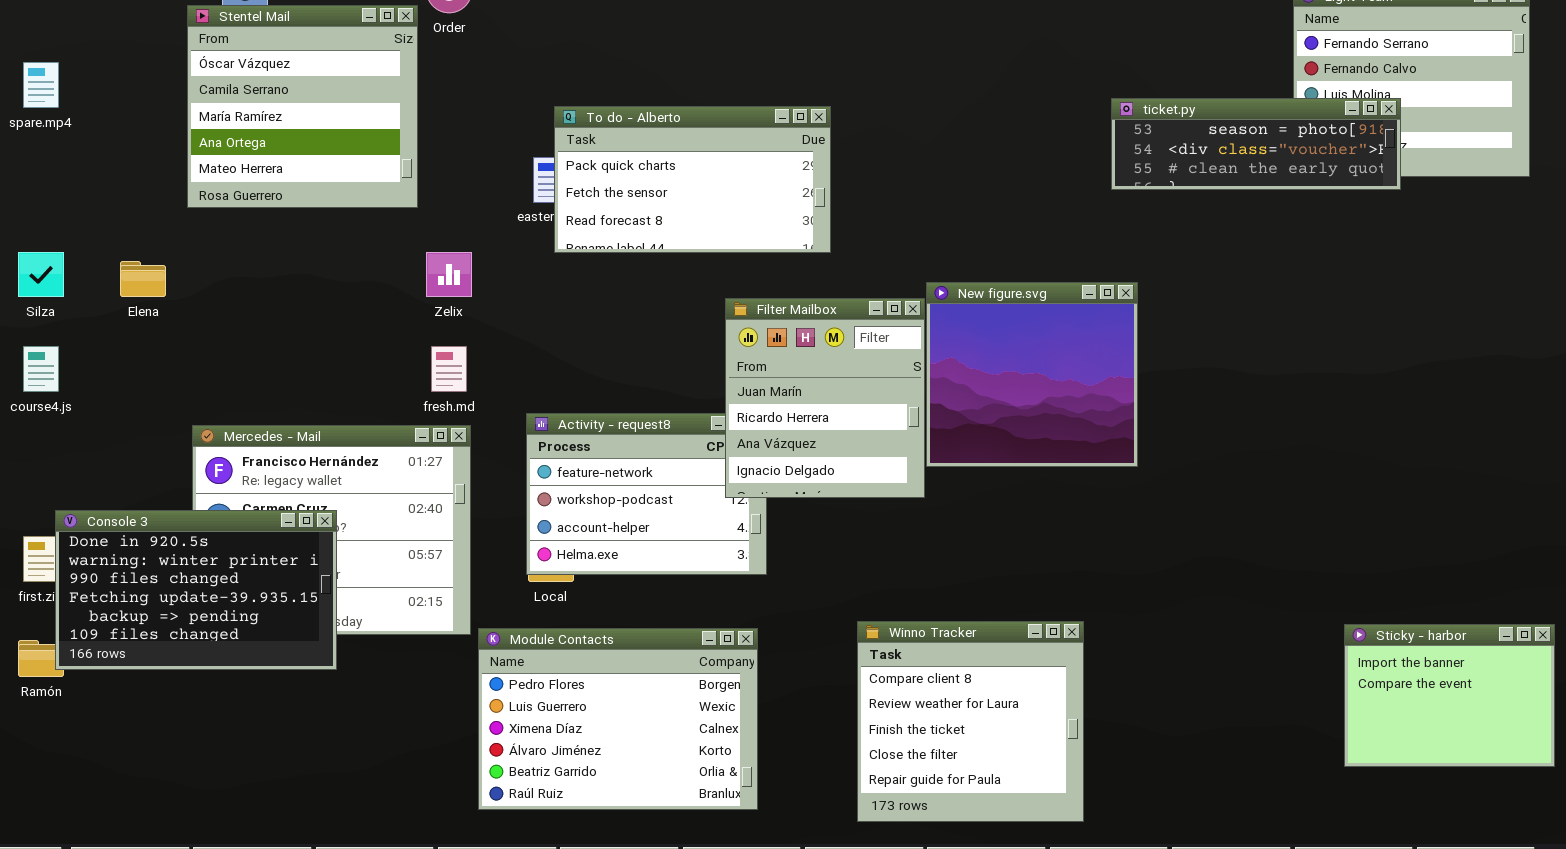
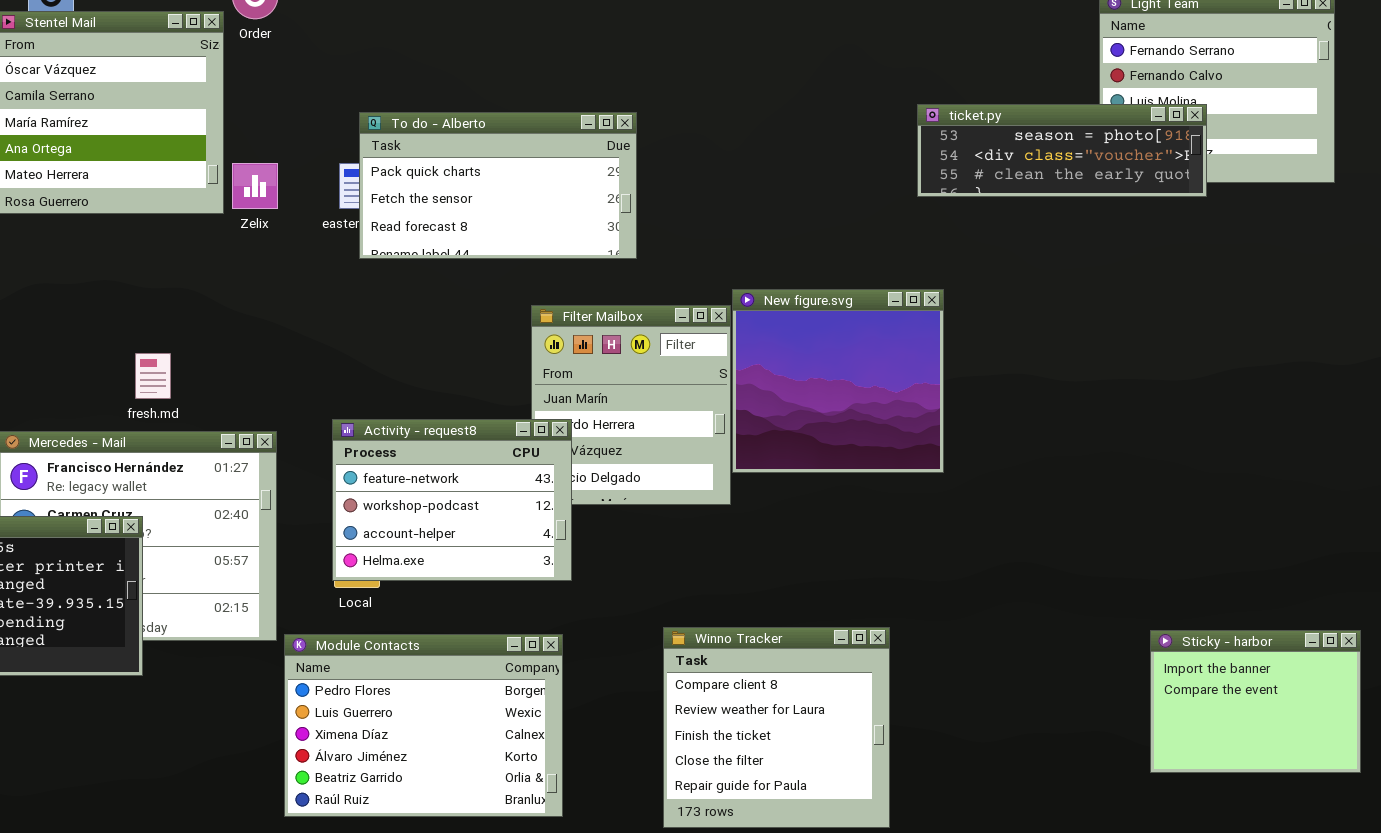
Zelix: [426,252,472,297] -> [232,163,278,209], moved
fresh.md: [431,346,467,392] -> [135,353,171,399], moved
Activity - request8: [526,413,767,575] -> [332,419,572,581], raised

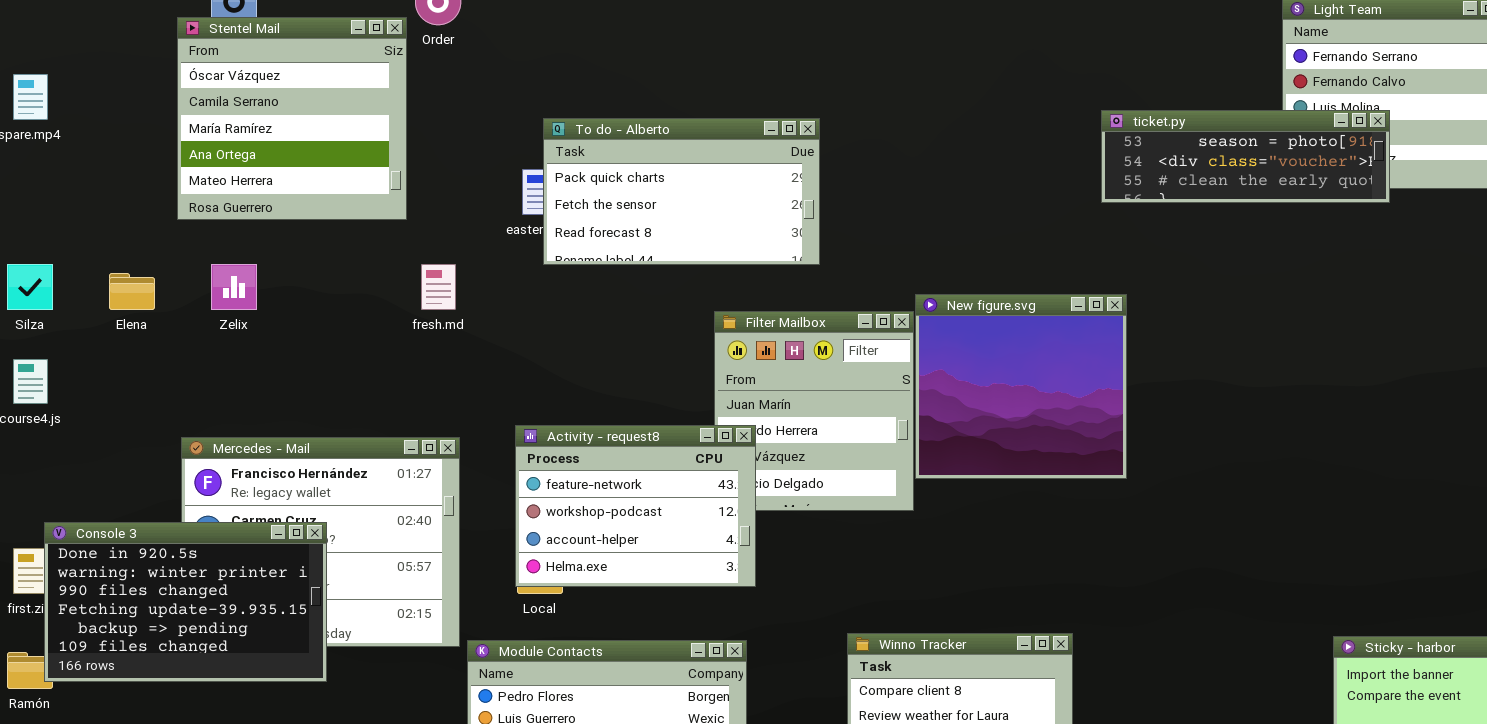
Zelix: [232,163,278,209] -> [211,264,257,310], moved
fresh.md: [135,353,171,399] -> [421,264,456,310], moved

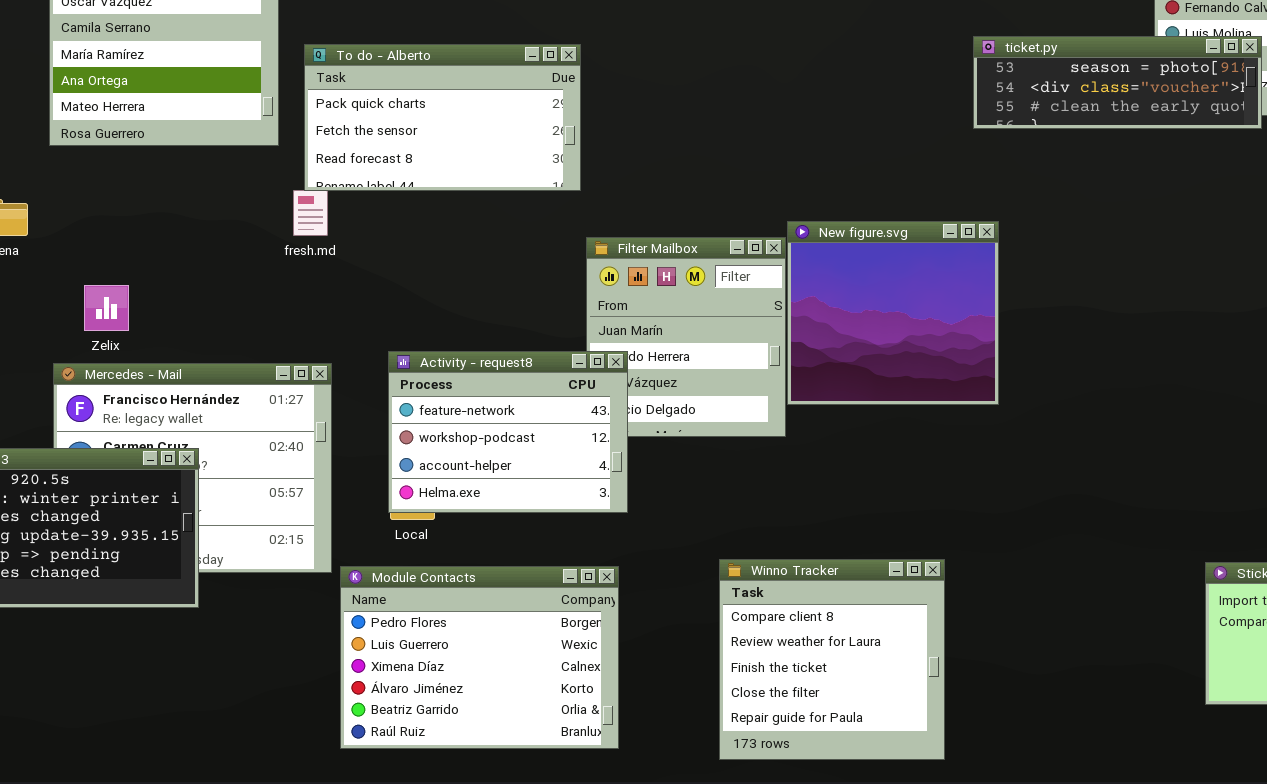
To do - Alberto: [543,118,820,265] -> [304,44,581,191], moved
Zelix: [211,264,257,310] -> [84,285,129,331], moved

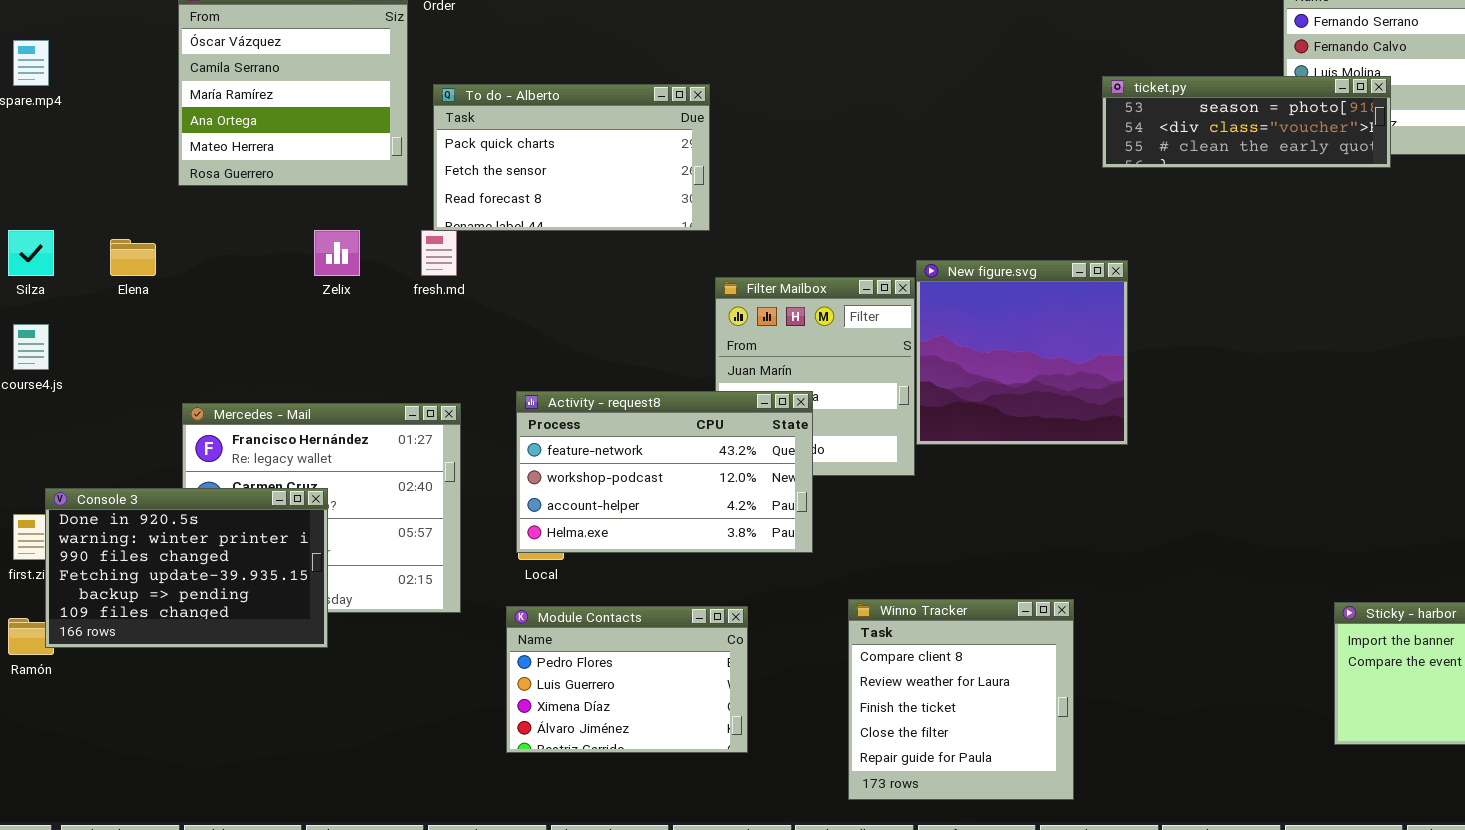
Zelix: [84,285,129,331] -> [314,230,360,276], moved
Activity - request8: [388,351,628,513] -> [516,391,813,553], resized
Module Contacts: [340,566,619,749] -> [506,606,748,753], resized

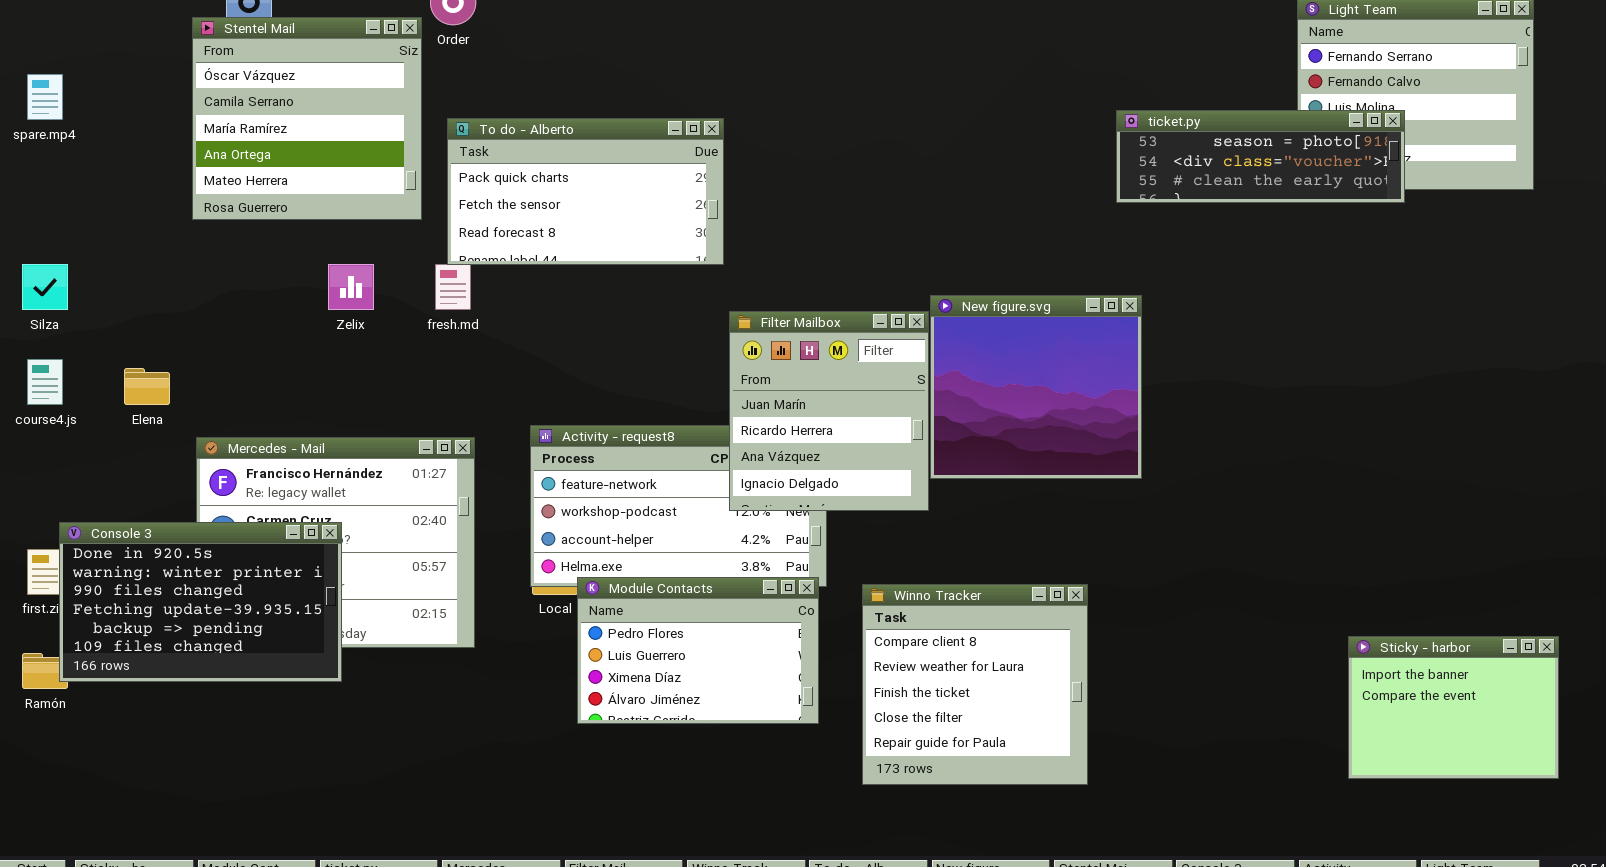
Elena: [110,239,156,276] -> [124,368,170,405], moved
Filter Mailbox: [715,277,915,476] -> [729,311,929,511], raised
Winno Tracker: [848,599,1074,800] -> [862,584,1088,785], moved
Module Contacts: [506,606,748,753] -> [577,577,819,724], moved

